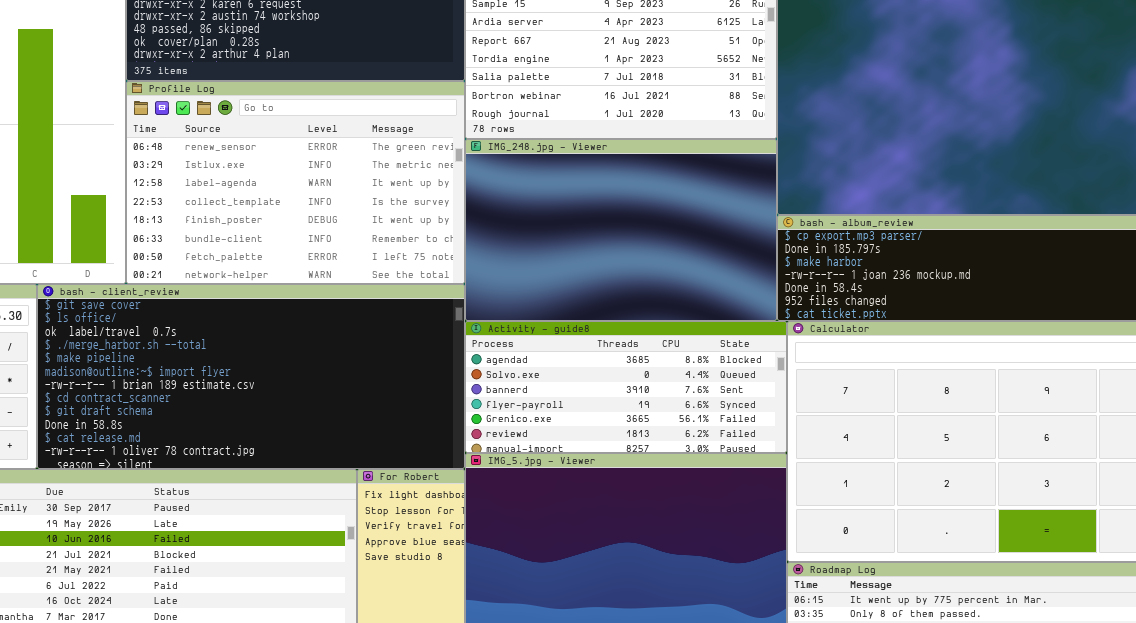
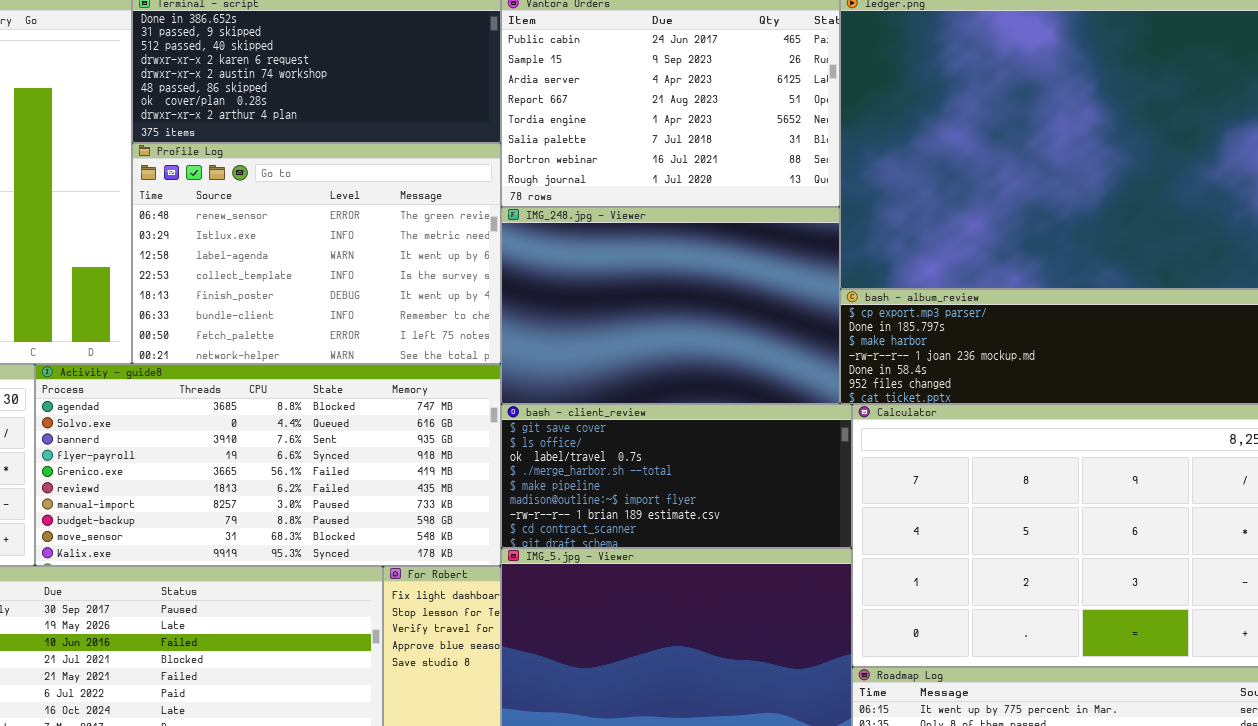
bash - client_review: [37,284,465,469] -> [501,404,852,548], moved, resized
Activity - guide8: [465,321,787,453] -> [35,364,501,566], moved, resized

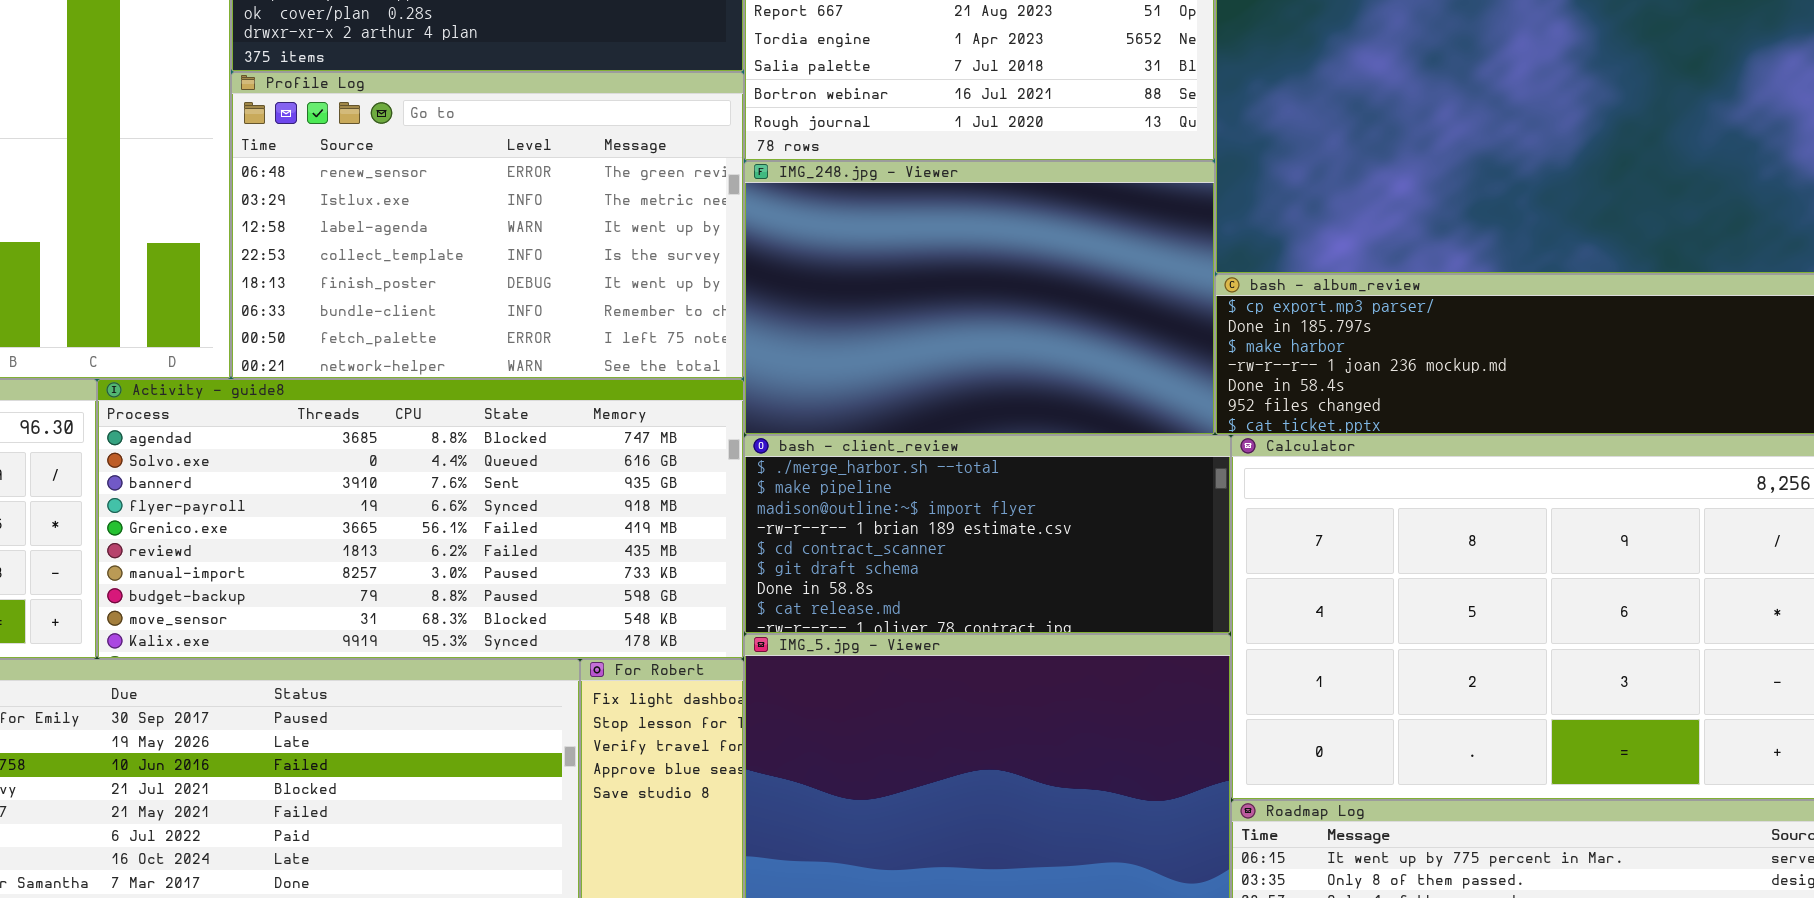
bash - client_review: [501,404,852,548] -> [744,435,1231,634], scrolled down 3 rows

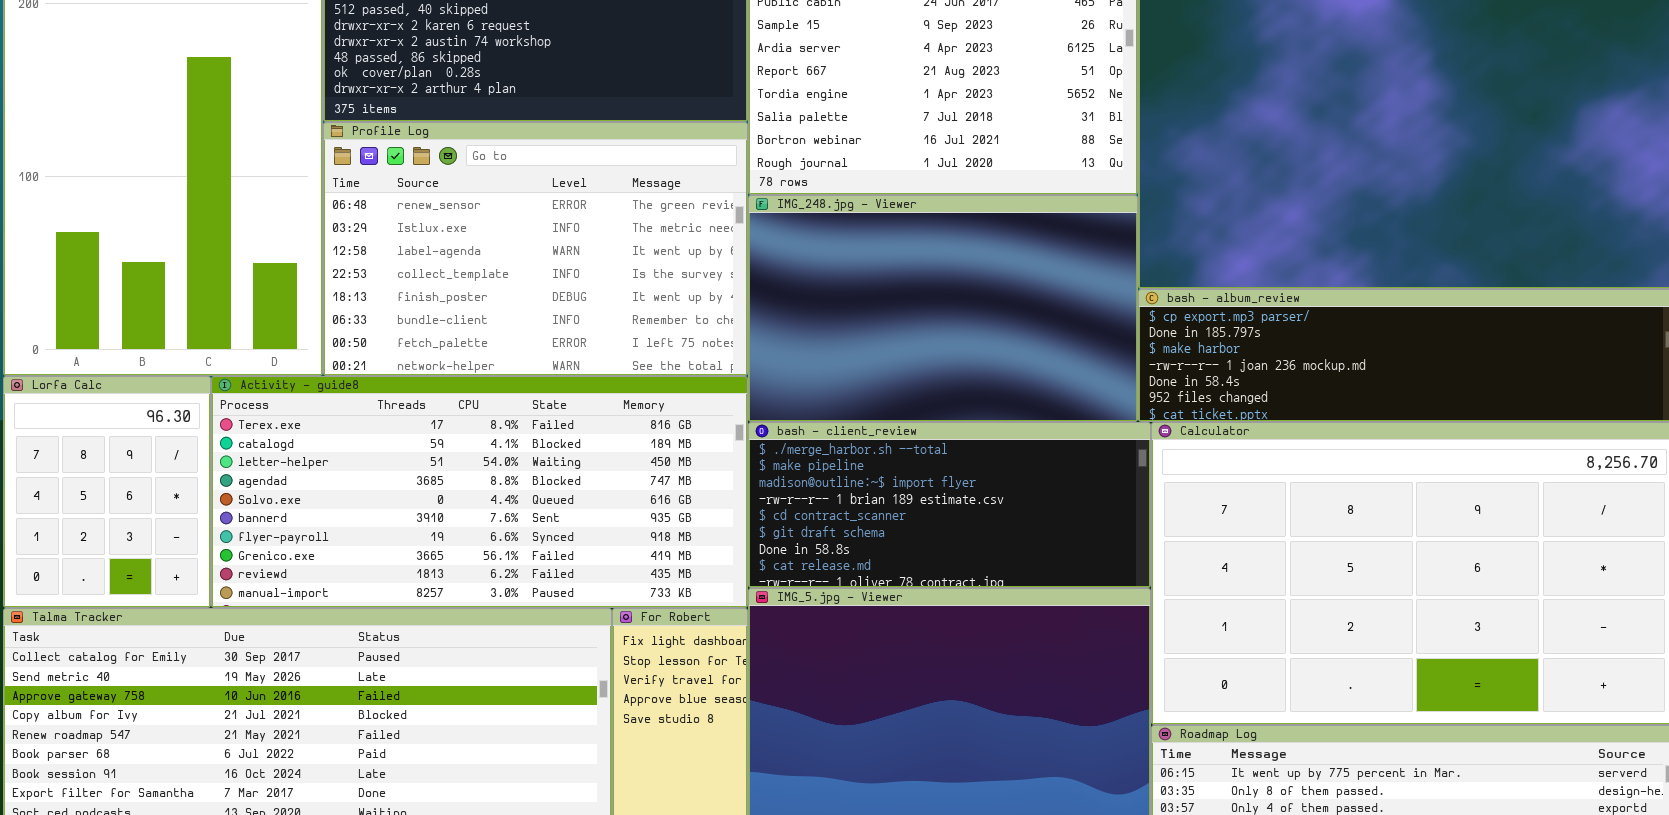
Activity - guide8: [97,379,744,659] -> [211,376,748,608], scrolled up 3 rows

